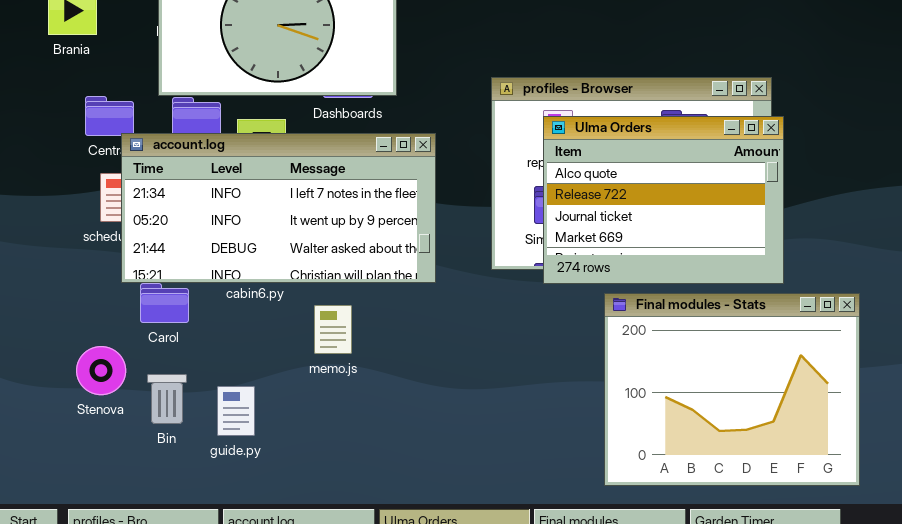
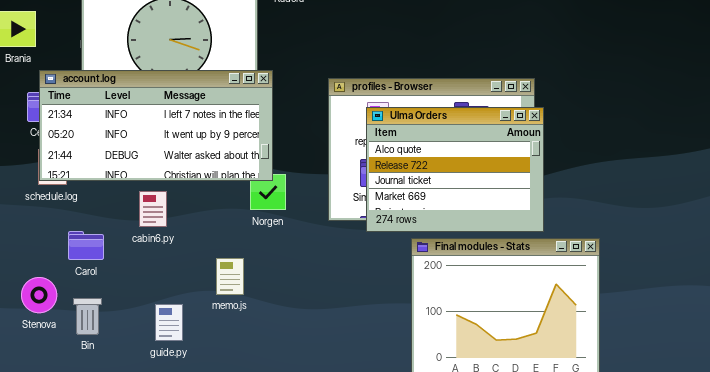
account.log: [121,133,436,283] -> [39,70,273,181], moved
memo.js: [314,305,352,354] -> [216,258,244,295], moved
guide.py: [217,386,255,436] -> [155,304,183,341], moved

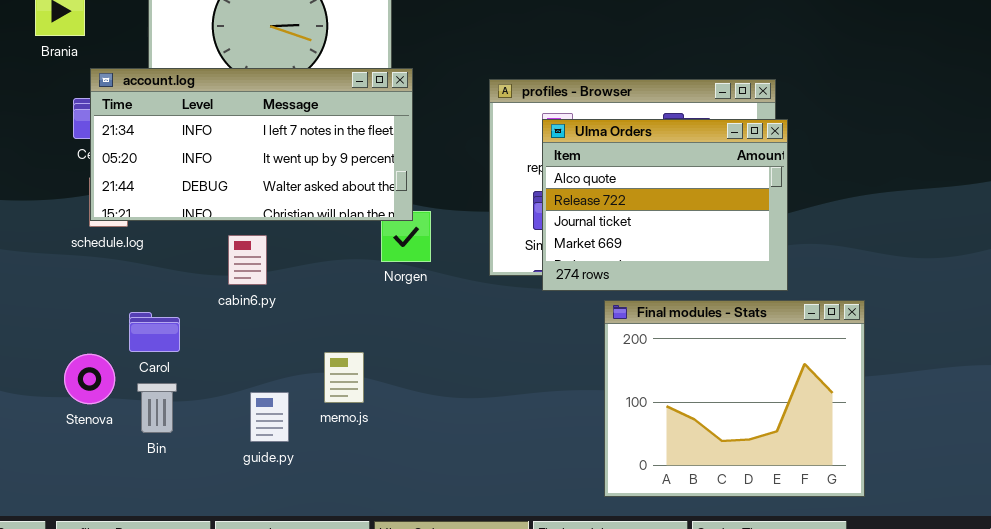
Carol: [68,231,104,260] -> [129,312,180,352], moved
memo.js: [216,258,244,295] -> [324,352,364,403], moved

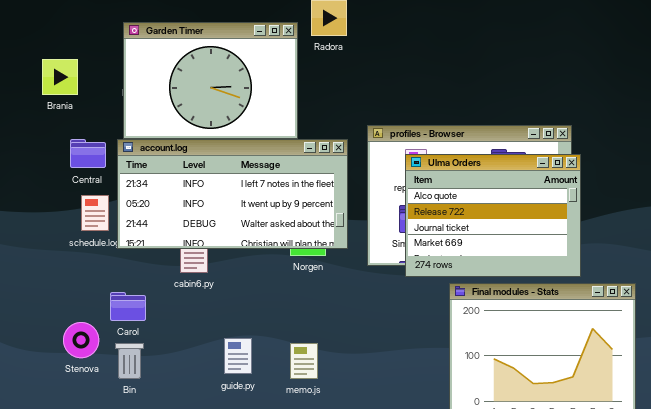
account.log: [90,68,413,221] -> [117,139,348,249], moved
memo.js: [324,352,364,403] -> [290,343,318,379], moved
guide.py: [250,392,289,442] -> [224,338,252,374], moved

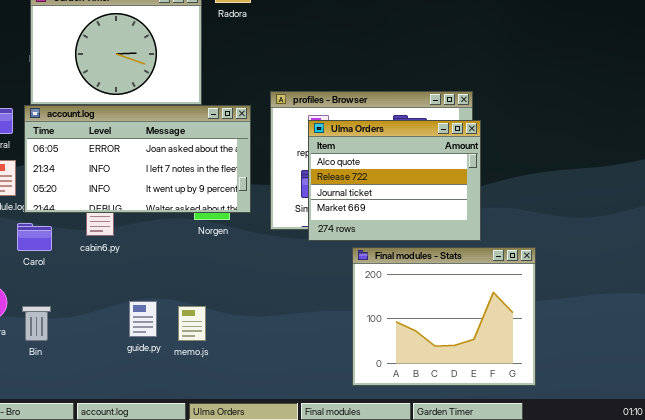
account.log: [117,139,348,249] -> [24,105,251,213], scrolled up 1 row
Carol: [110,292,146,321] -> [17,223,52,251], moved
memo.js: [290,343,318,379] -> [178,306,206,341], moved

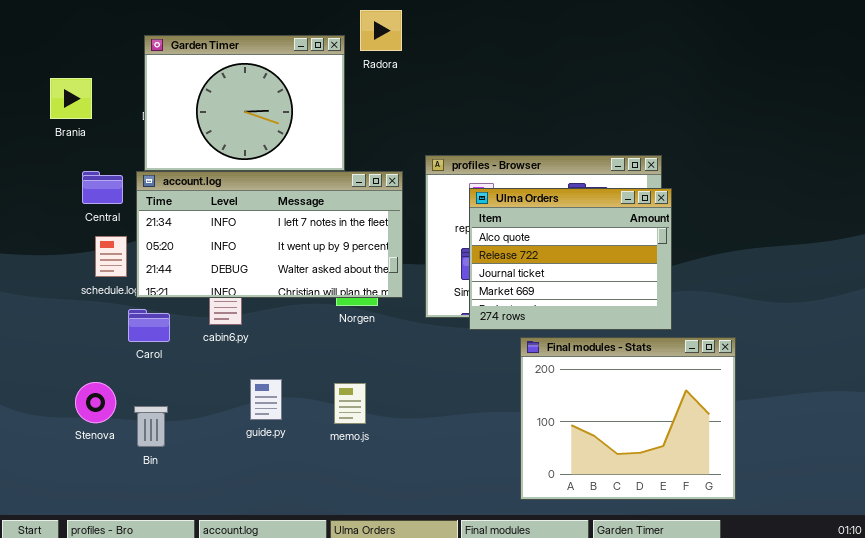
account.log: [24,105,251,213] -> [136,171,403,298], scrolled down 1 row
guide.py: [129,301,157,337] -> [250,379,282,420], moved
memo.js: [178,306,206,341] -> [334,383,366,424], moved

